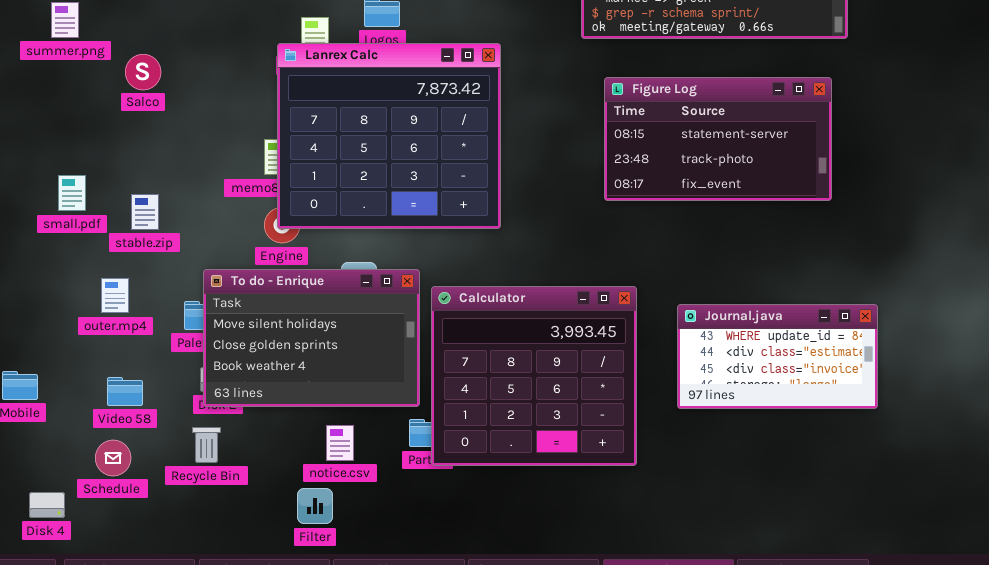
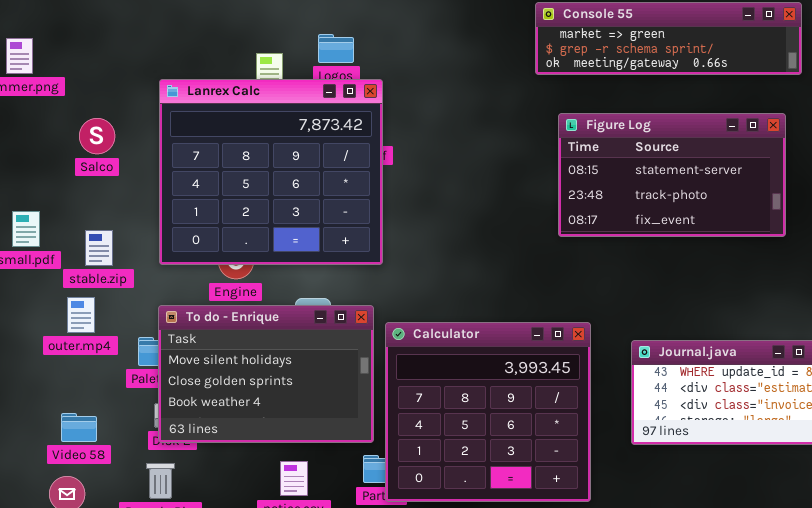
Lanrex Calc: [277,43,501,229] -> [159,79,383,265], moved
Salco: [125,54,161,90] -> [79,118,115,154], moved
outer.mp4: [101,278,129,313] -> [67,297,95,333], moved

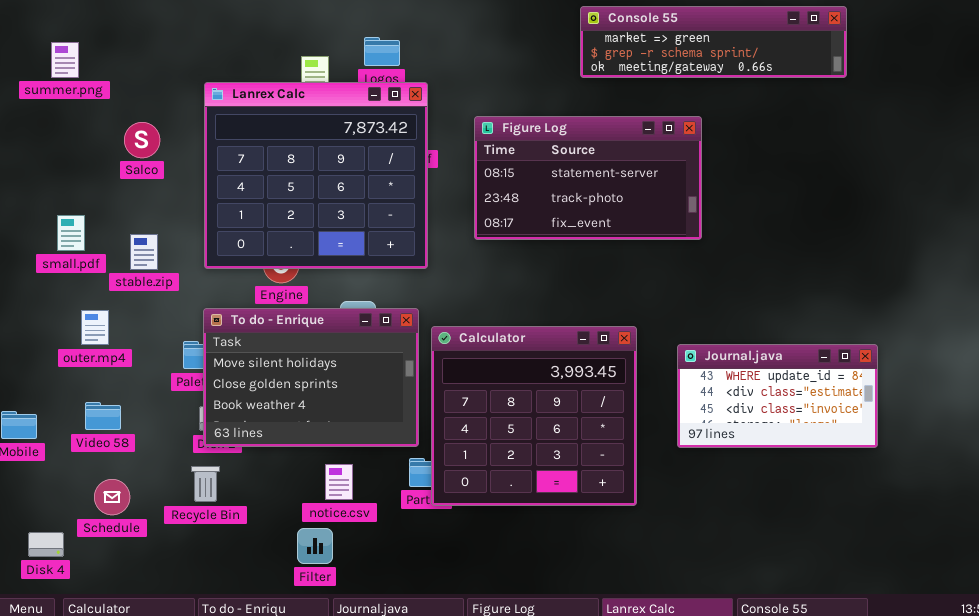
Figure Log: [558,113,786,237] -> [474,116,702,240], moved
outer.mp4: [67,297,95,333] -> [81,310,109,345], moved
Video 58: [61,413,97,442] -> [85,402,121,430], moved

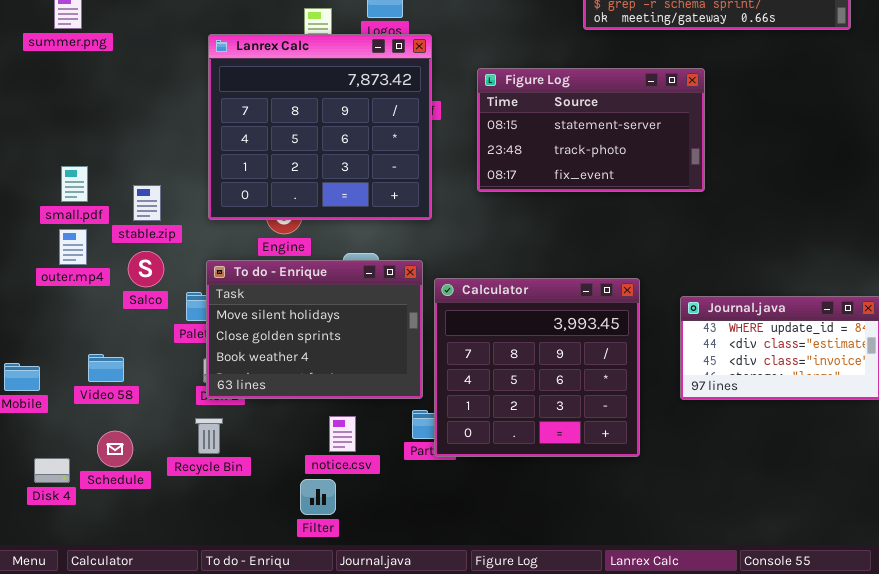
Salco: [124,122,160,158] -> [128,251,164,287], moved
outer.mp4: [81,310,109,345] -> [59,229,87,265], moved
Disk 4: [28,532,64,557] -> [34,458,70,483], moved

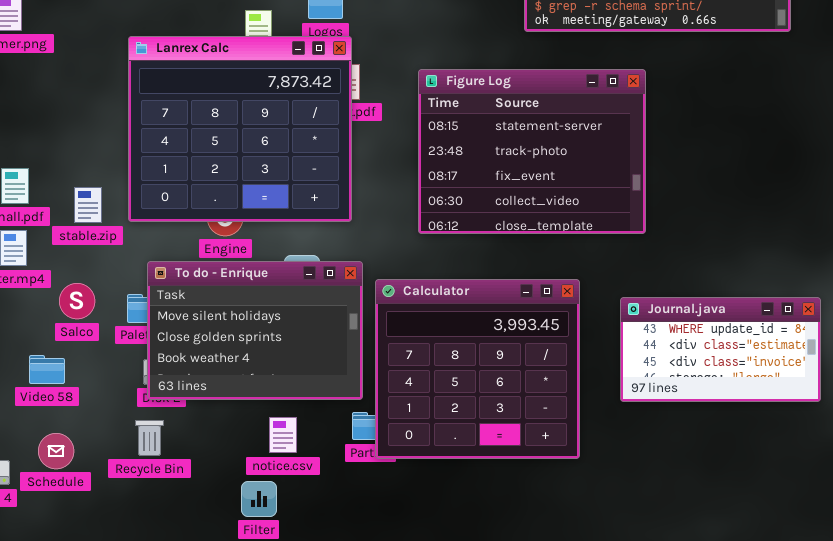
Lanrex Calc: [208,34,432,220] -> [128,36,352,222], moved
Figure Log: [477,68,705,192] -> [418,69,646,234], resized
Salco: [128,251,164,287] -> [59,283,95,319], moved

